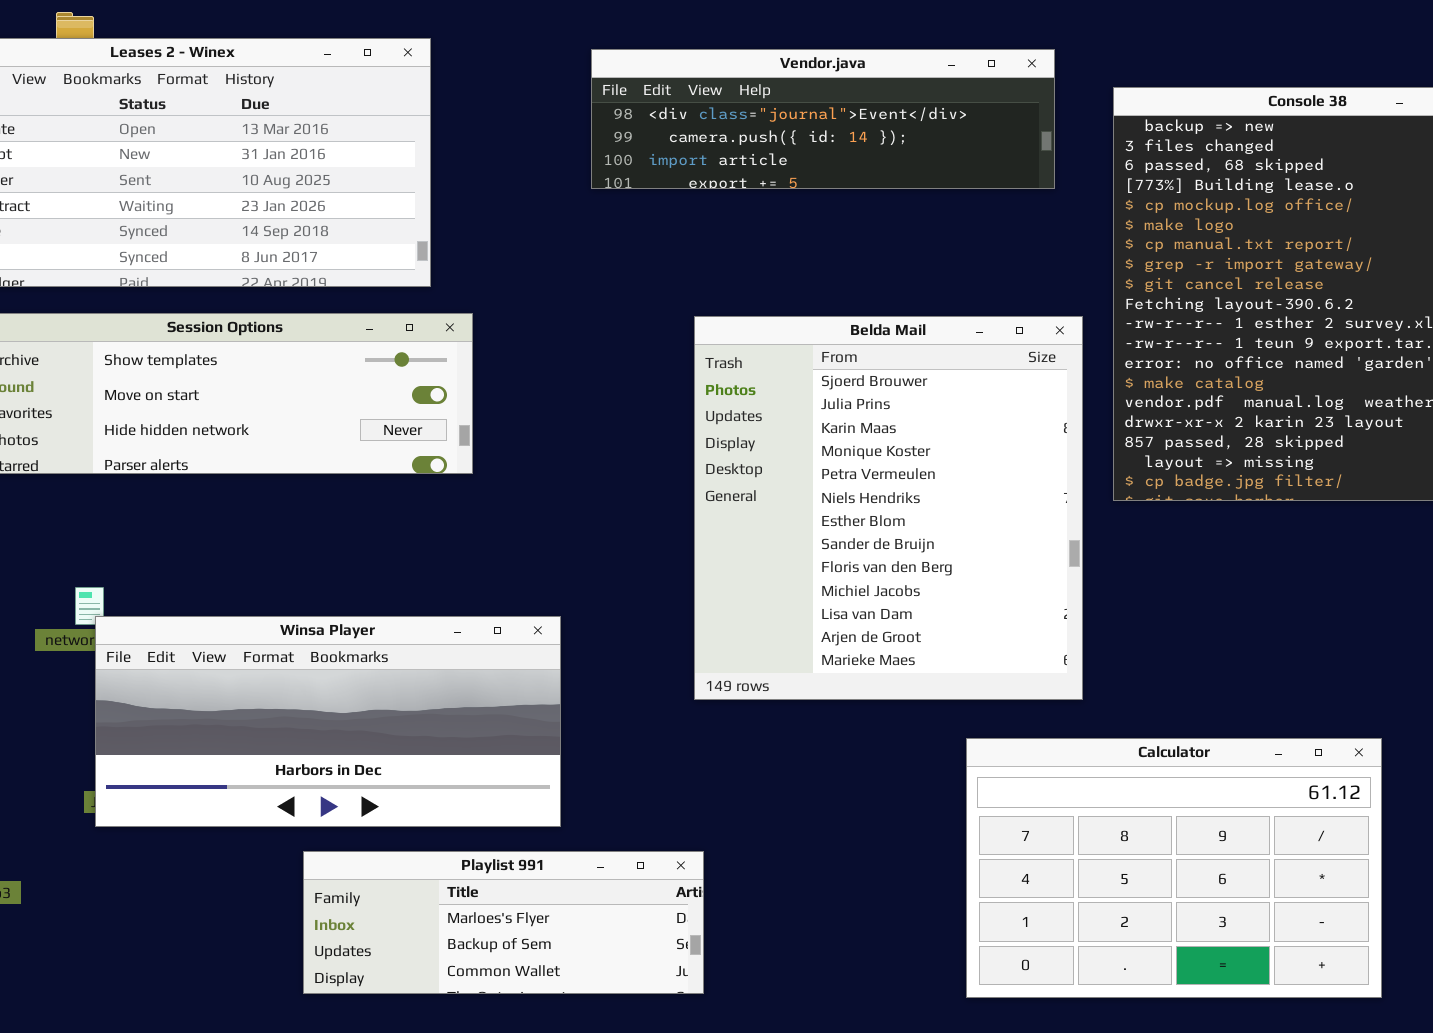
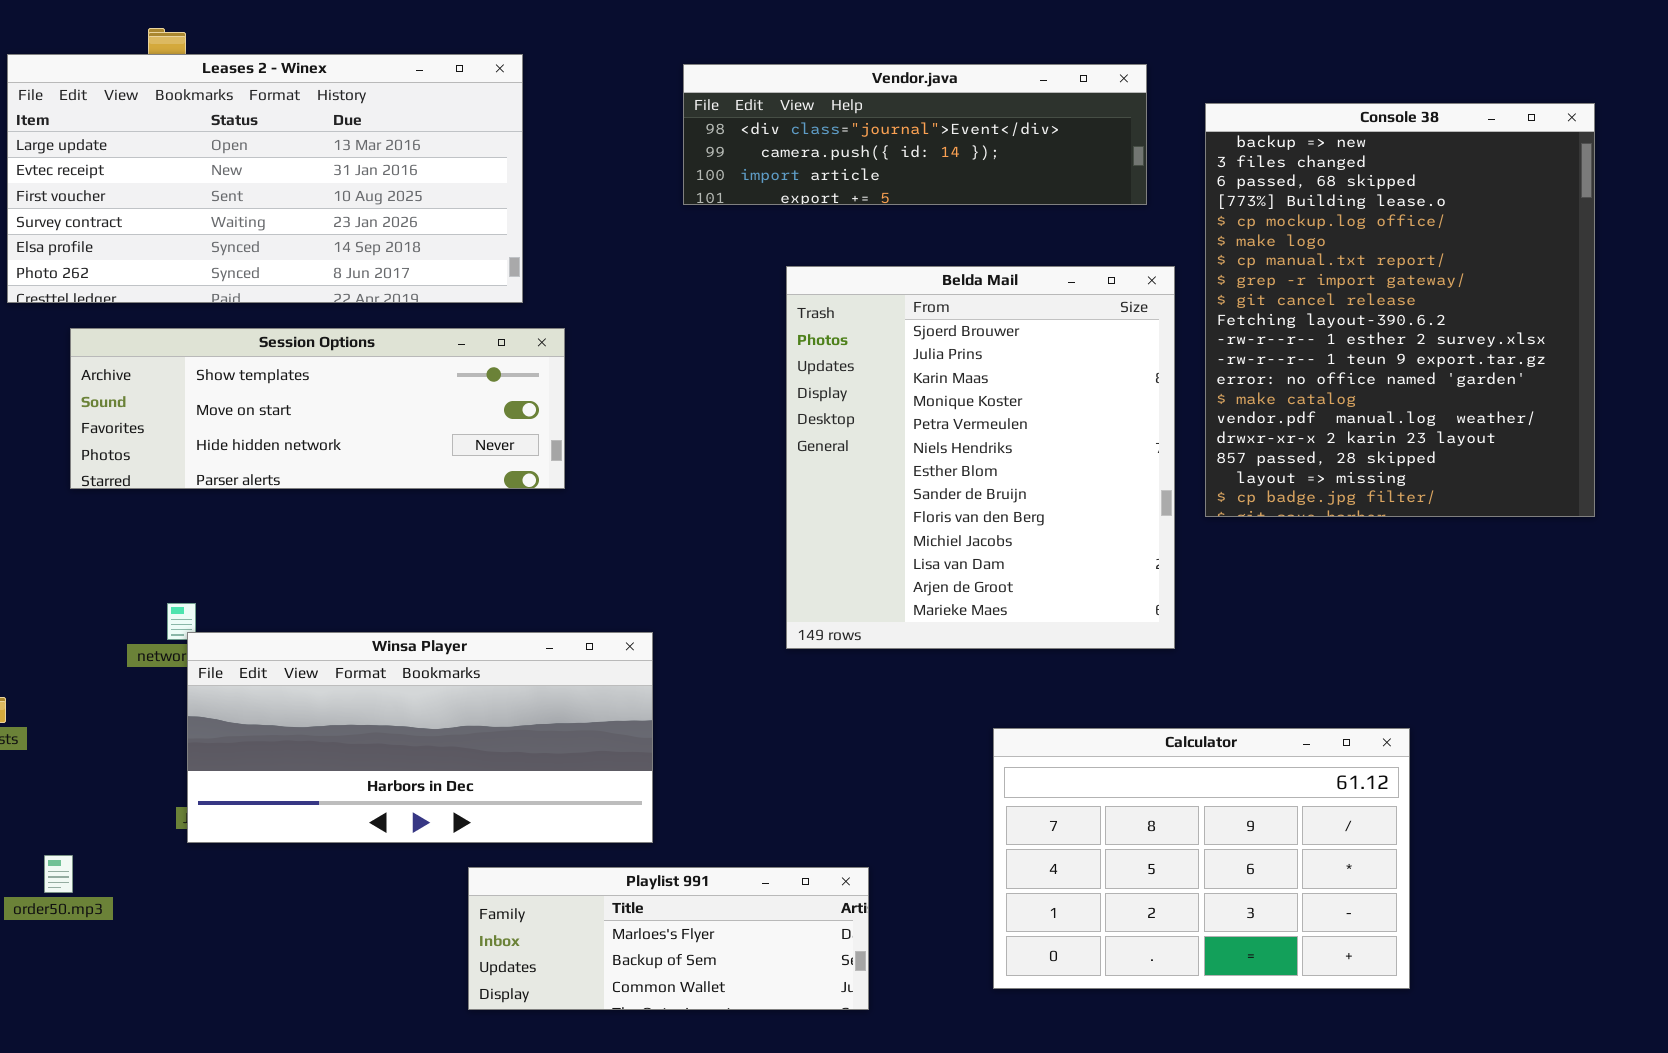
Belda Mail: [694,316,1083,700] -> [786,266,1175,649], moved
Calculator: [966,738,1382,998] -> [993,728,1410,989], moved
Playlist 991: [303,851,704,994] -> [468,867,869,1010], moved

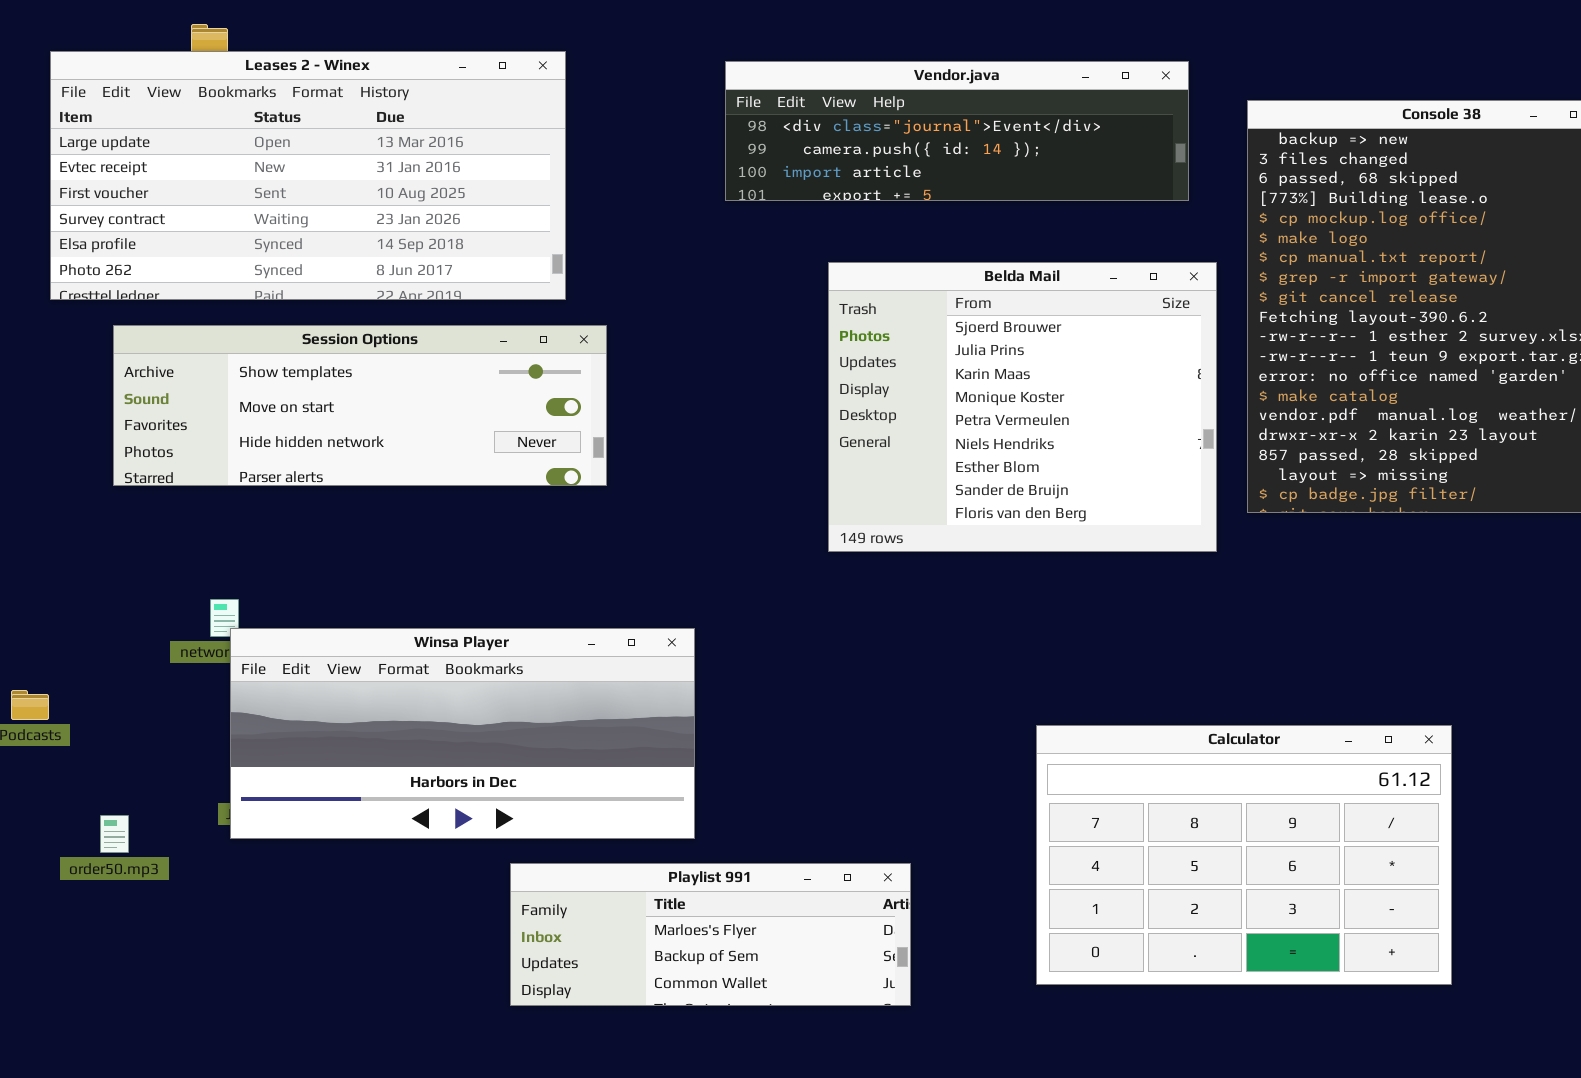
Belda Mail: [786,266,1175,649] -> [828,262,1217,552], resized
order50.mp3: [44,855,73,893] -> [100,815,129,853], moved

